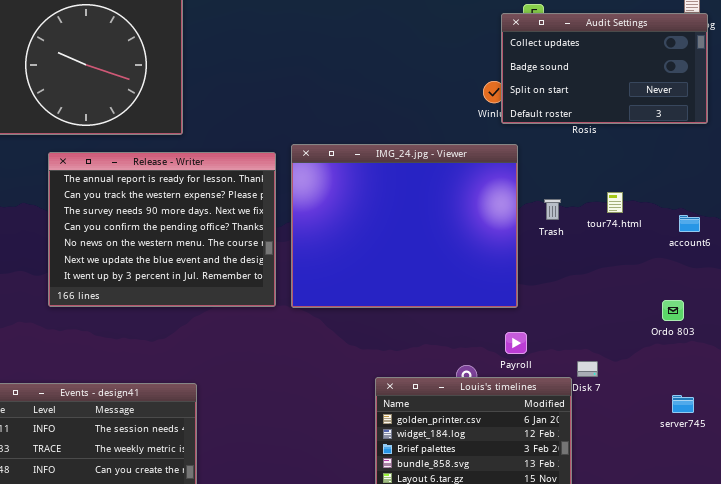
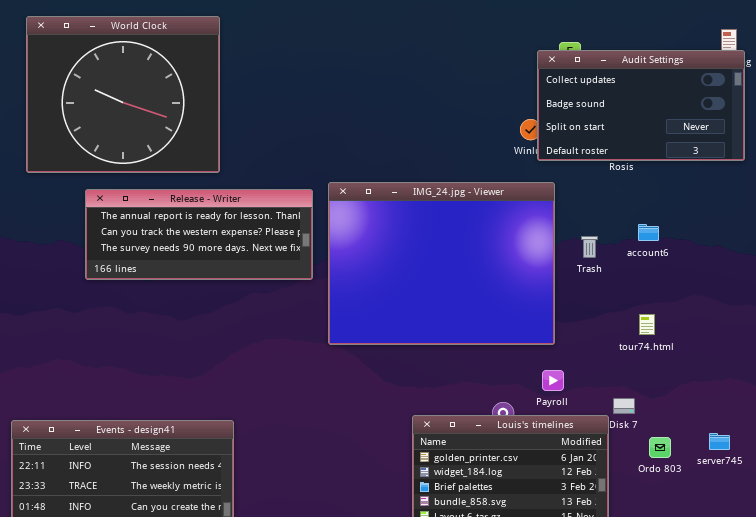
Release - Writer: [48,152,276,307] -> [85,189,313,280], resized
tour74.html: [607,192,623,213] -> [639,314,655,335], moved
account6: [679,215,700,232] -> [638,224,659,241], moved
Ordo 803: [662,300,684,321] -> [649,437,671,458], moved

